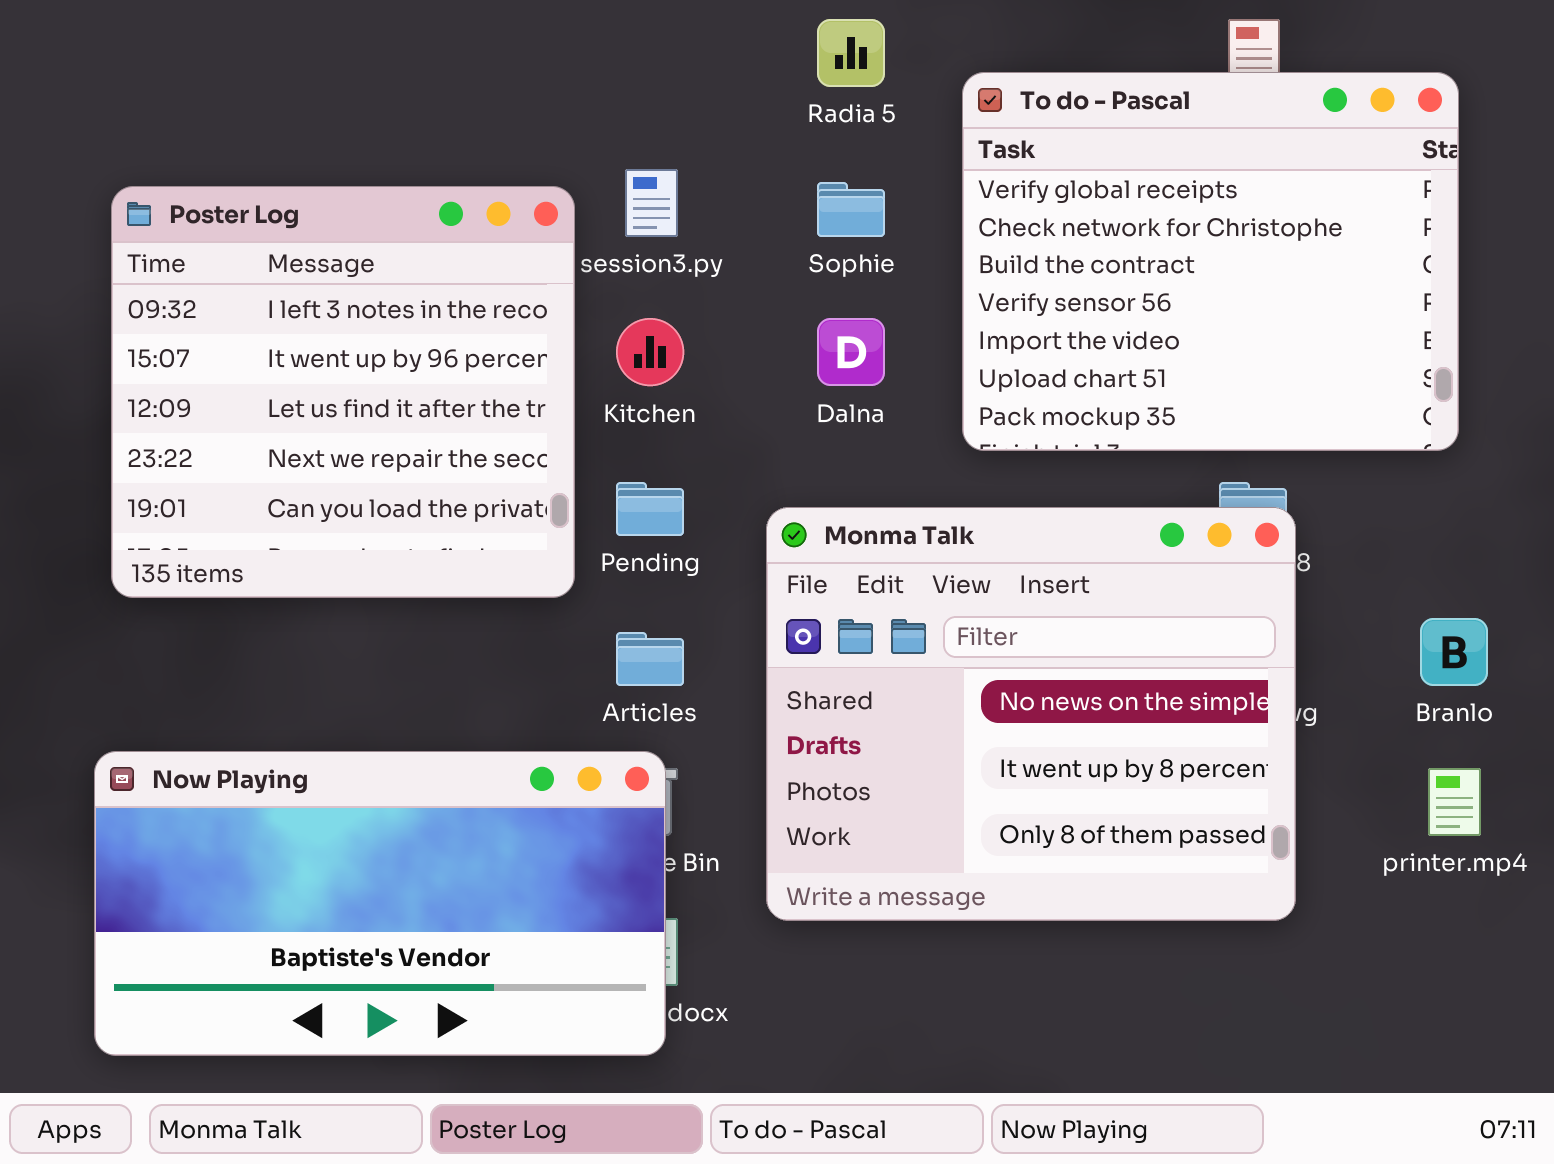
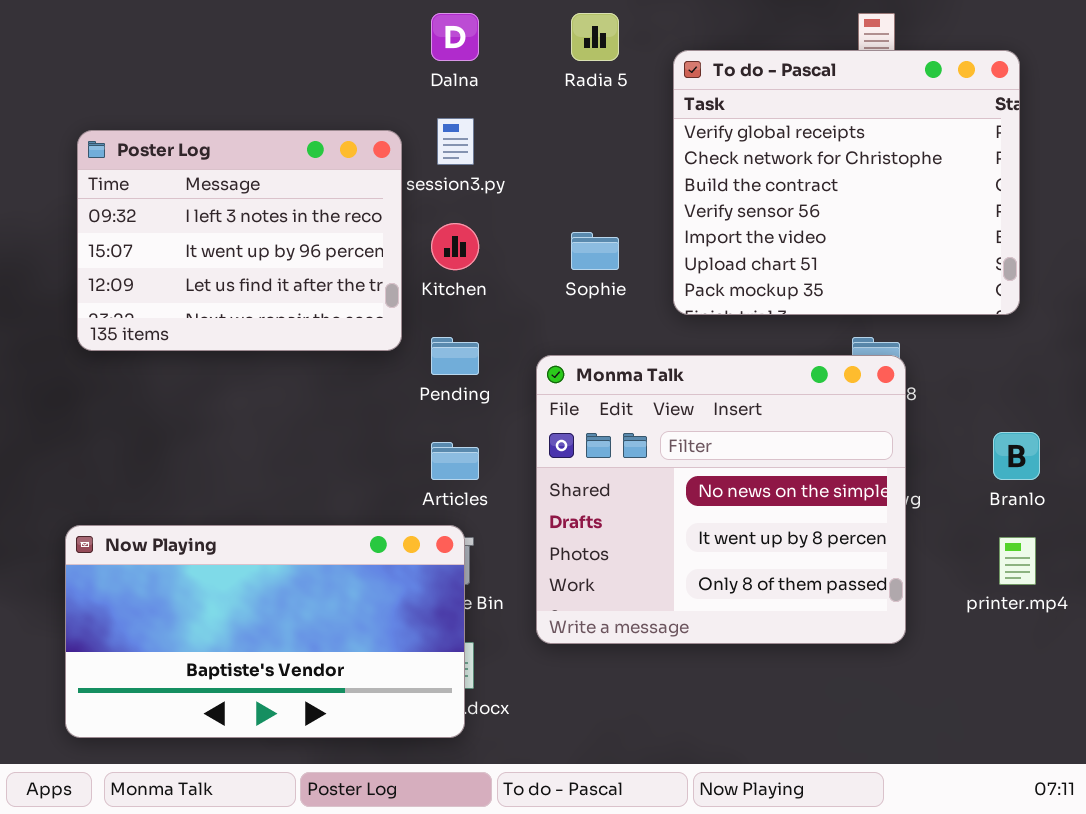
Sophie: [817,182,885,237] -> [571,232,619,270], moved
Poster Log: [111,186,575,598] -> [77,130,402,351], resized
Dalna: [817,318,885,386] -> [431,13,479,61], moved

